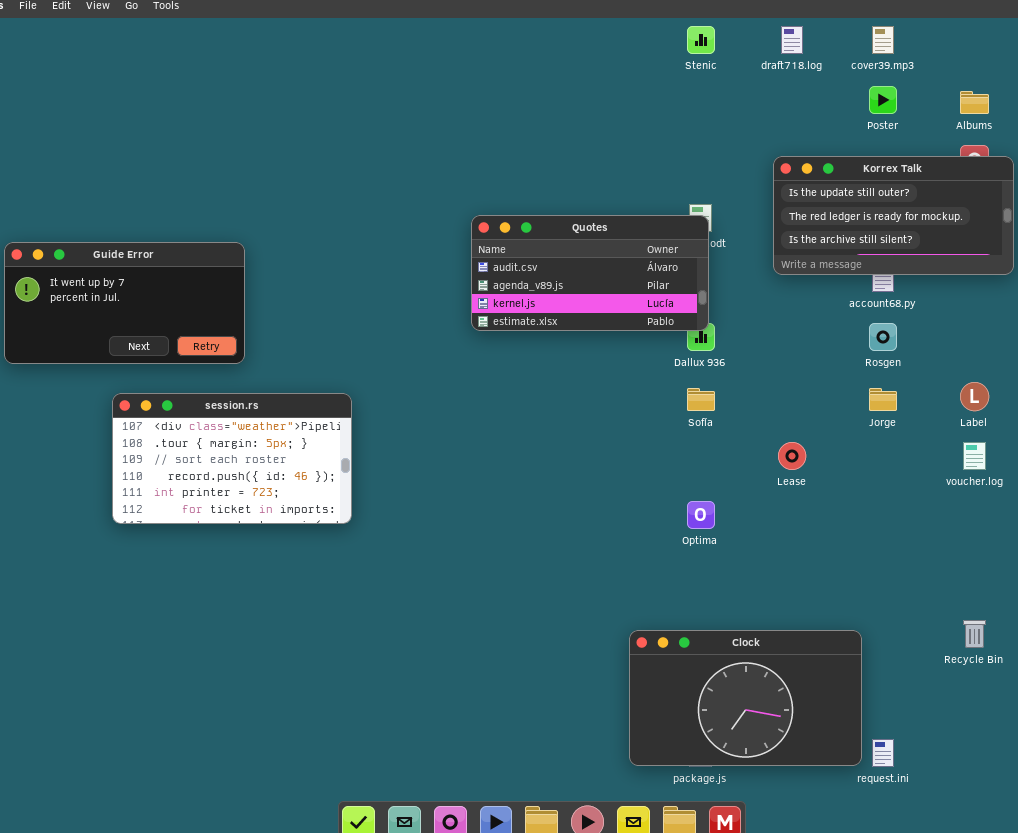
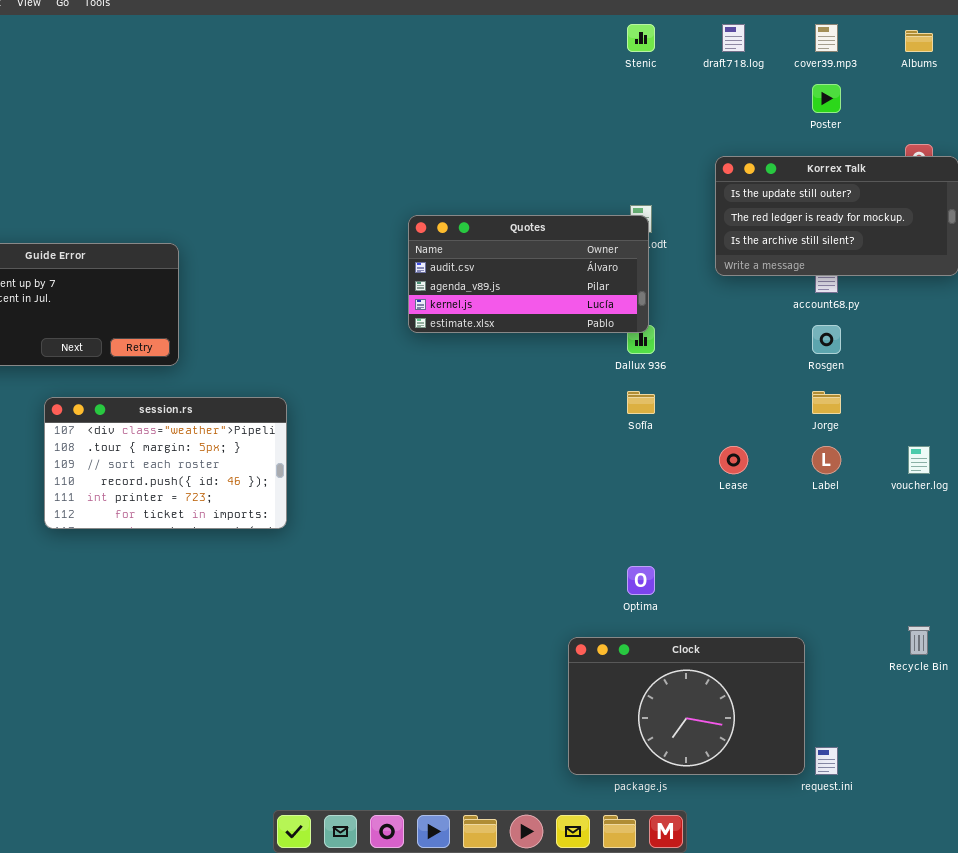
Albums: [960,91,989,114] -> [905,30,933,52], moved
Label: [960,382,989,411] -> [812,446,841,474], moved
Optima: [687,501,715,529] -> [627,566,655,595], moved

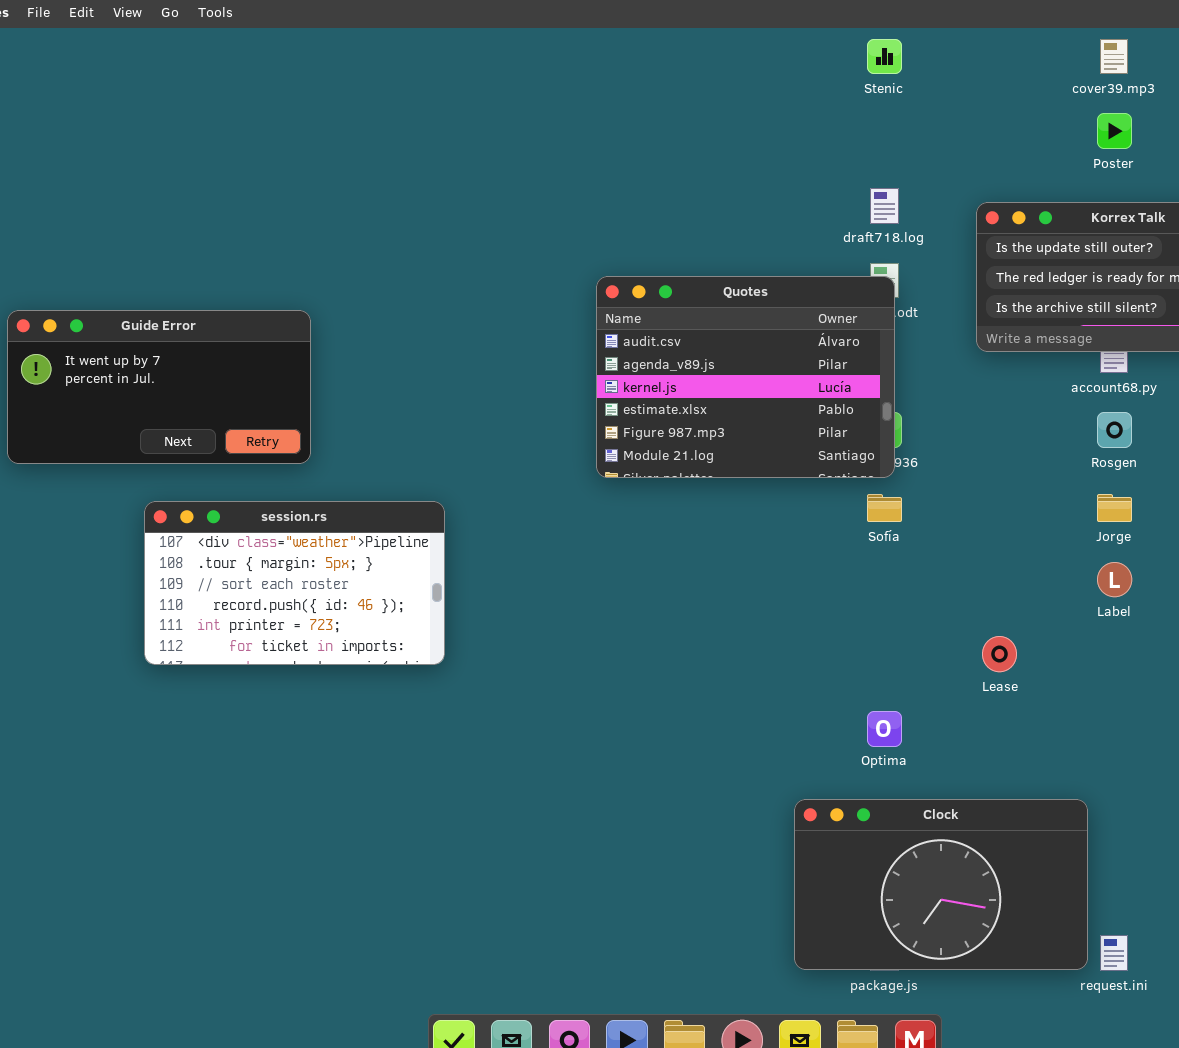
draft718.log: [722,24,745,52] -> [870,188,899,224], moved
Quotes: [408,215,649,333] -> [596,276,895,478], resized
Lease: [719,446,748,474] -> [982,636,1017,672], moved

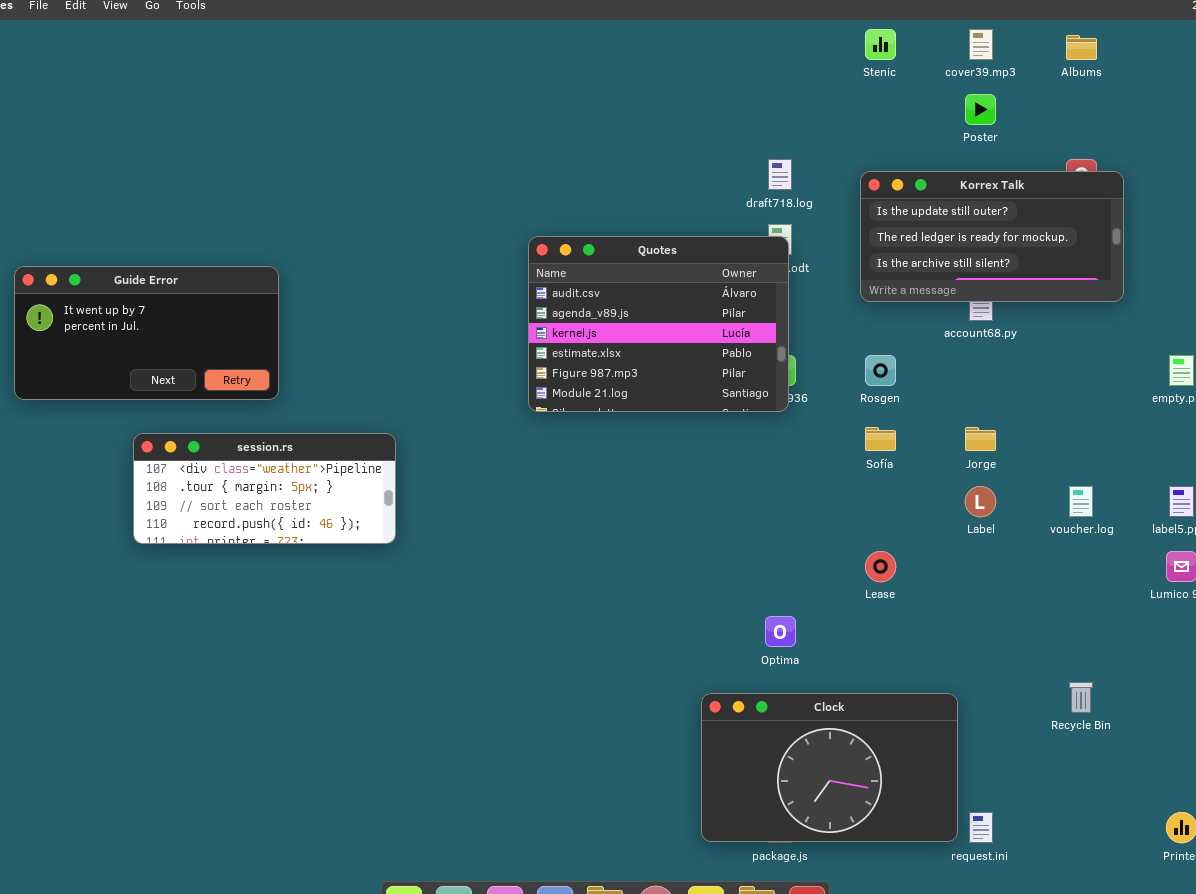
Stenic: [867,39,902,74] -> [865,29,896,60], moved
Rosgen: [1097,412,1132,448] -> [865,355,896,386], moved
Sofía: [867,494,902,522] -> [865,427,896,451], moved
session.rs: [144,501,445,665] -> [133,433,396,544], resized

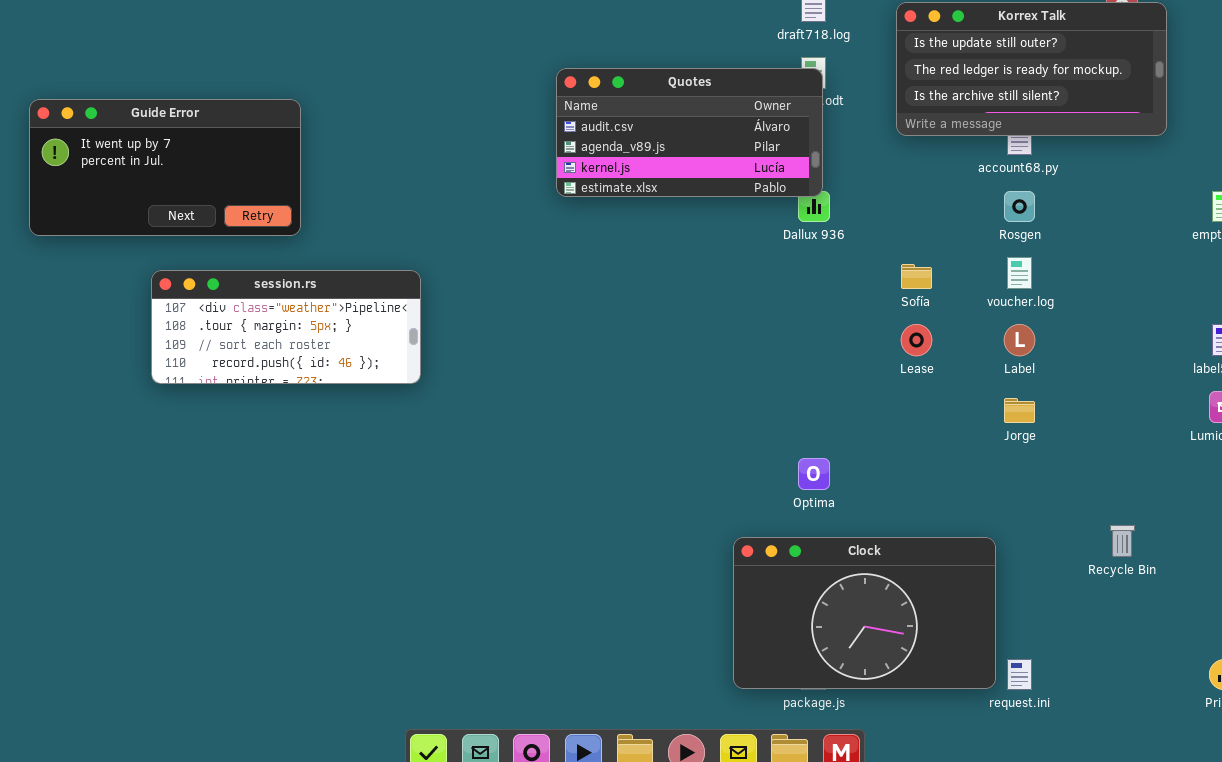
Quotes: [528,236,789,412] -> [556,68,823,197], resized
Rosgen: [865,355,896,386] -> [1004,191,1035,222], moved
Jorge: [965,427,996,451] -> [1004,398,1035,423], moved
voucher.log: [1069,486,1093,517] -> [1007,257,1032,289], moved
Lease: [865,551,896,582] -> [901,324,932,356], moved

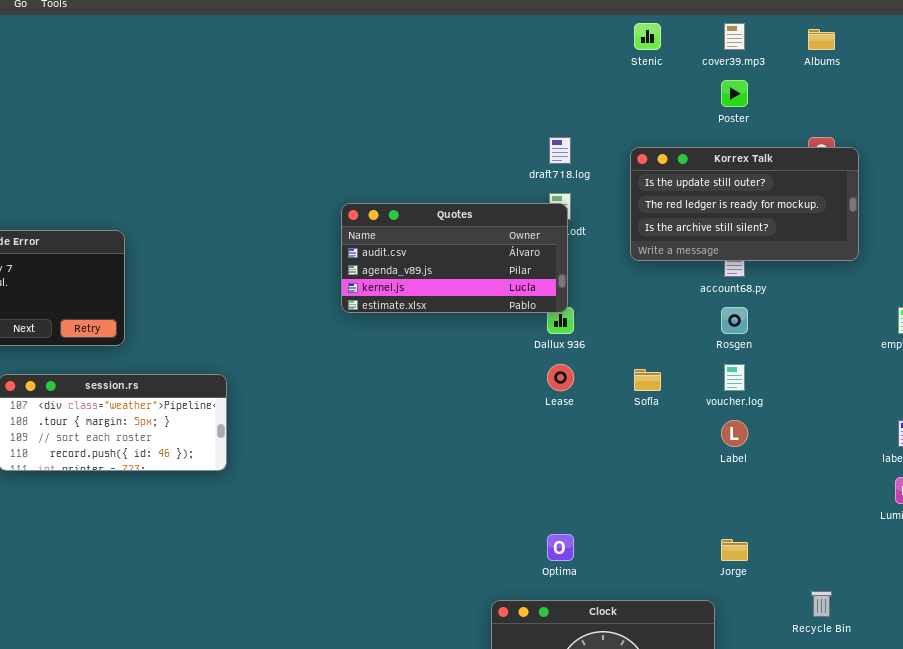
Lease: [901,324,932,356] -> [547,364,574,391], moved
Jorge: [1004,398,1035,423] -> [721,539,748,561], moved

